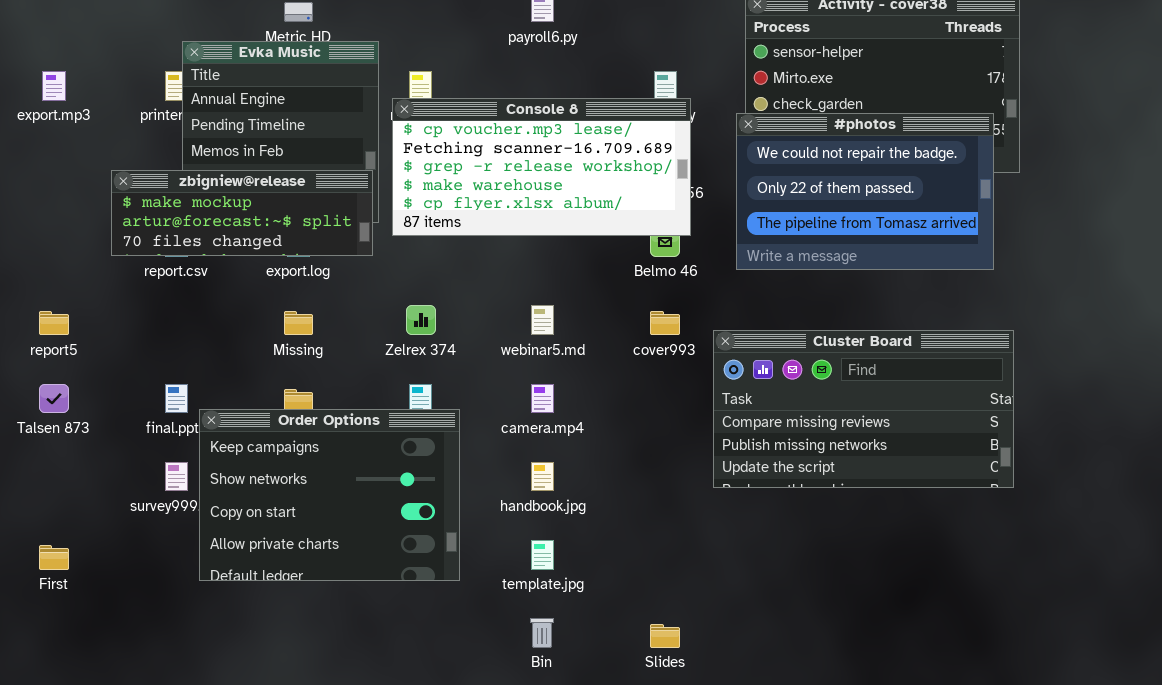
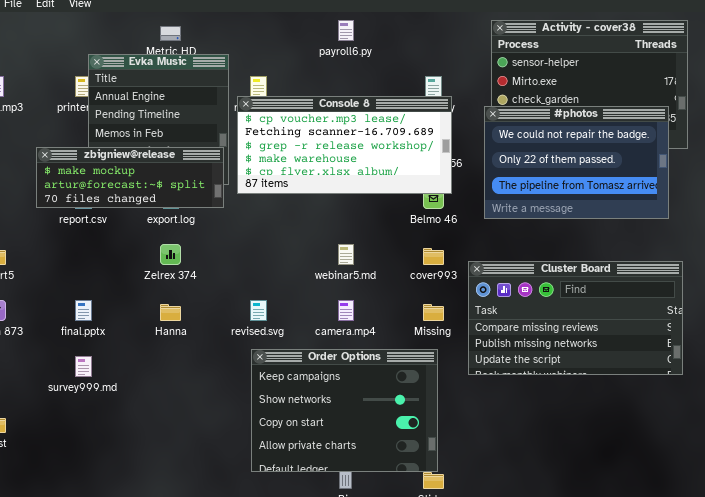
Zelrex 374: [406,305,436,335] -> [160,244,181,265], moved
Missing: [284,311,313,335] -> [423,304,444,321], moved
Order Options: [199,409,460,581] -> [251,349,438,472], moved

